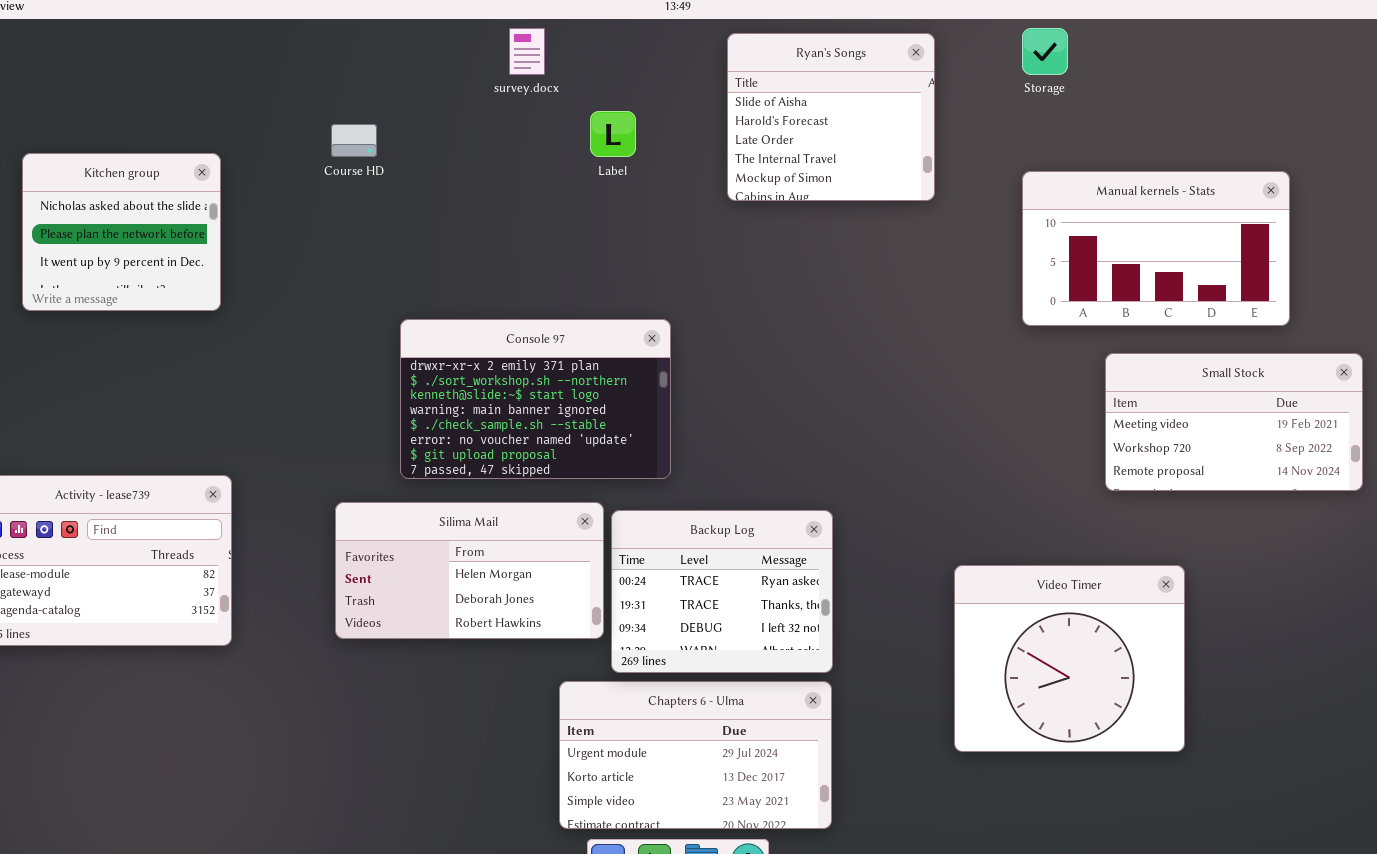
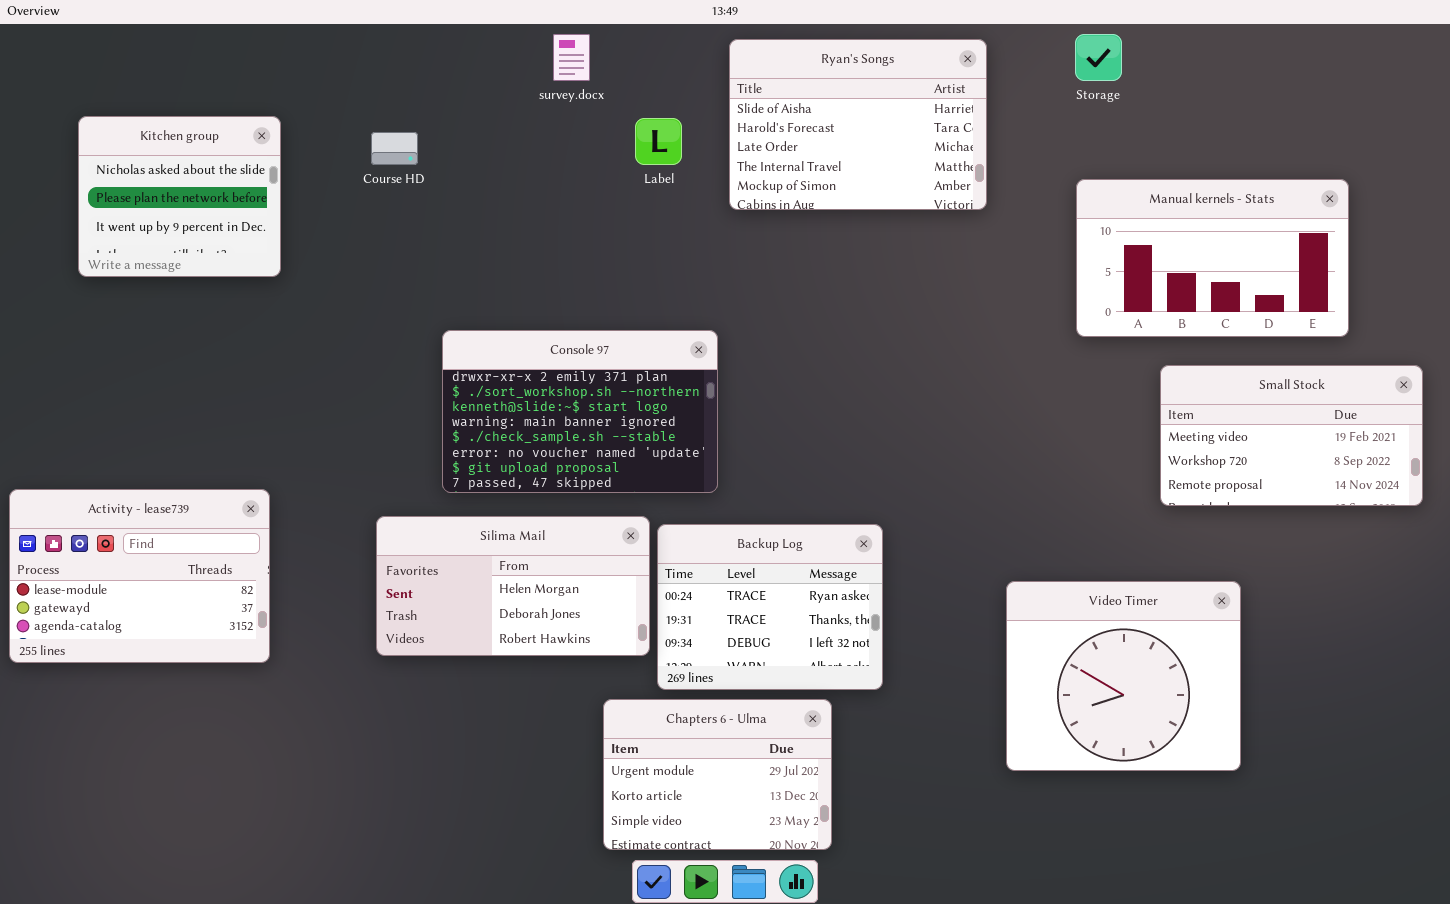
Ryan's Songs: [727,33,935,201] -> [729,39,987,210], resized
Kitchen group: [22,153,221,311] -> [78,116,281,277], moved
Chapters 6 - Ulma: [559,681,832,829] -> [603,699,832,850], resized

